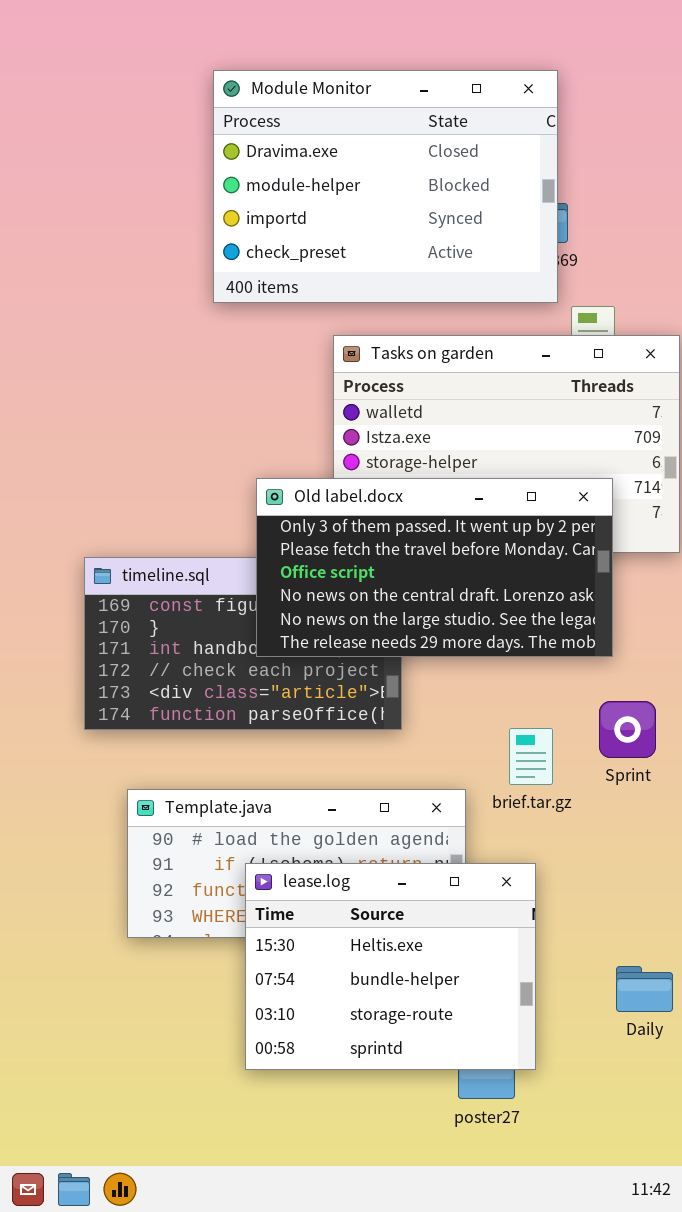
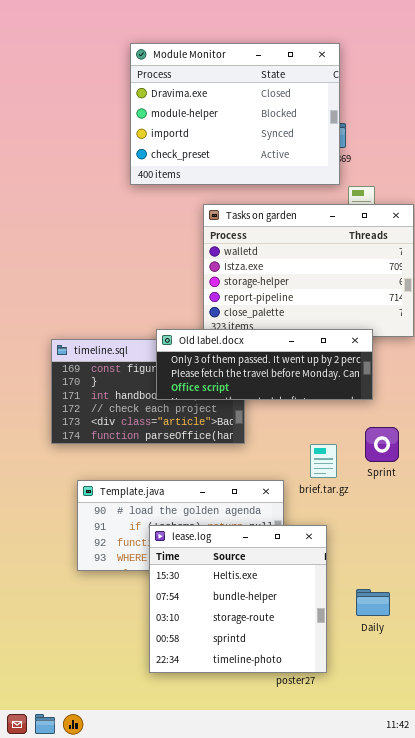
Old label.docx: [256,478,613,657] -> [156,329,373,400], resized
lease.log: [245,863,536,1070] -> [149,525,327,673], resized
Daily: [616,966,673,1012] -> [356,589,390,616], moved

